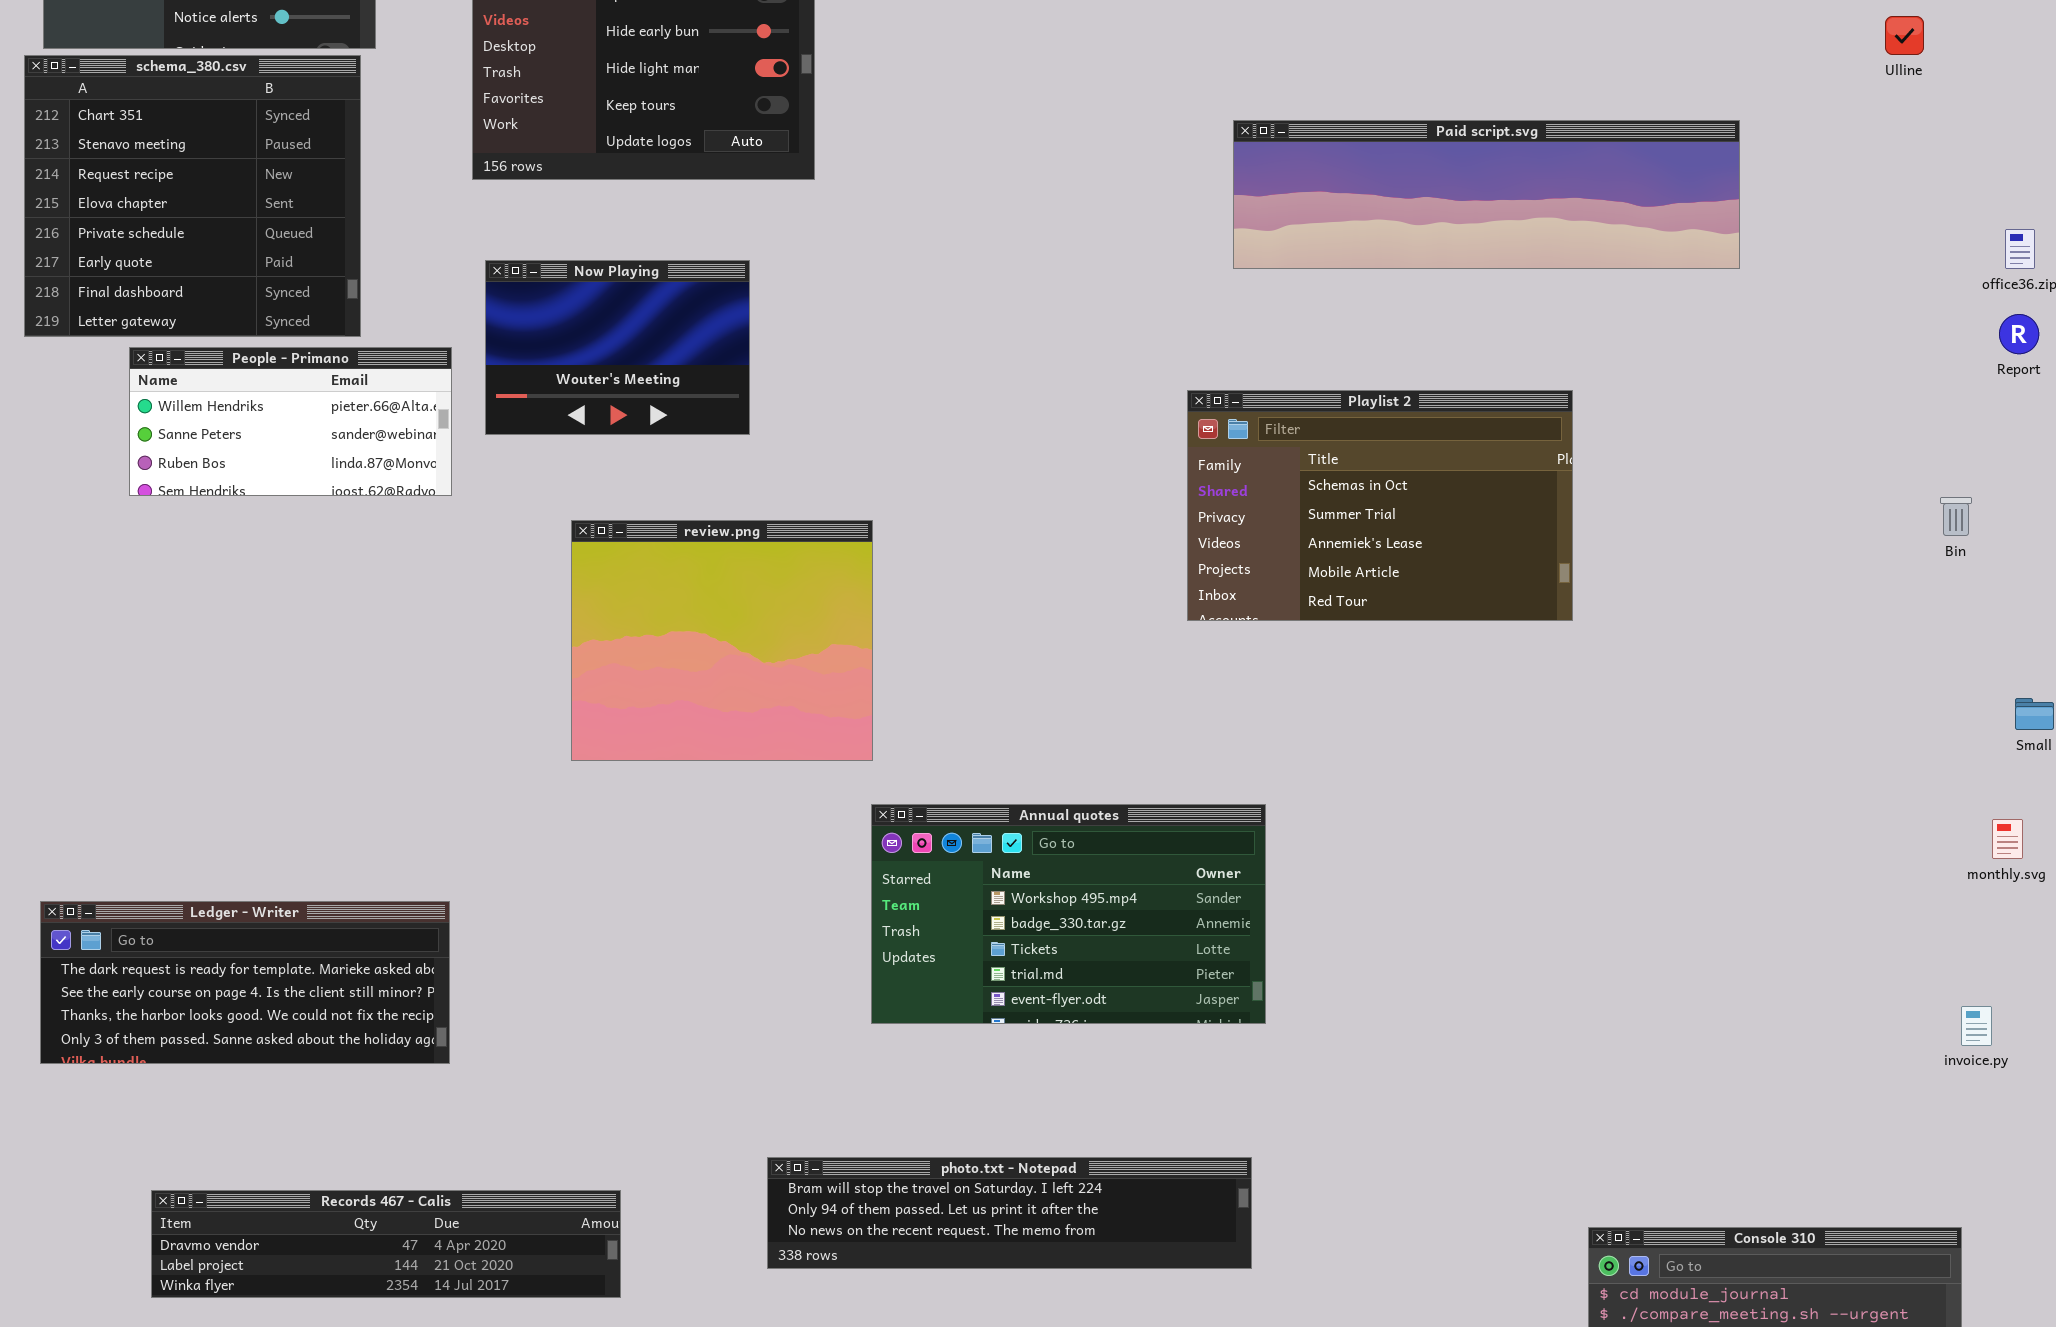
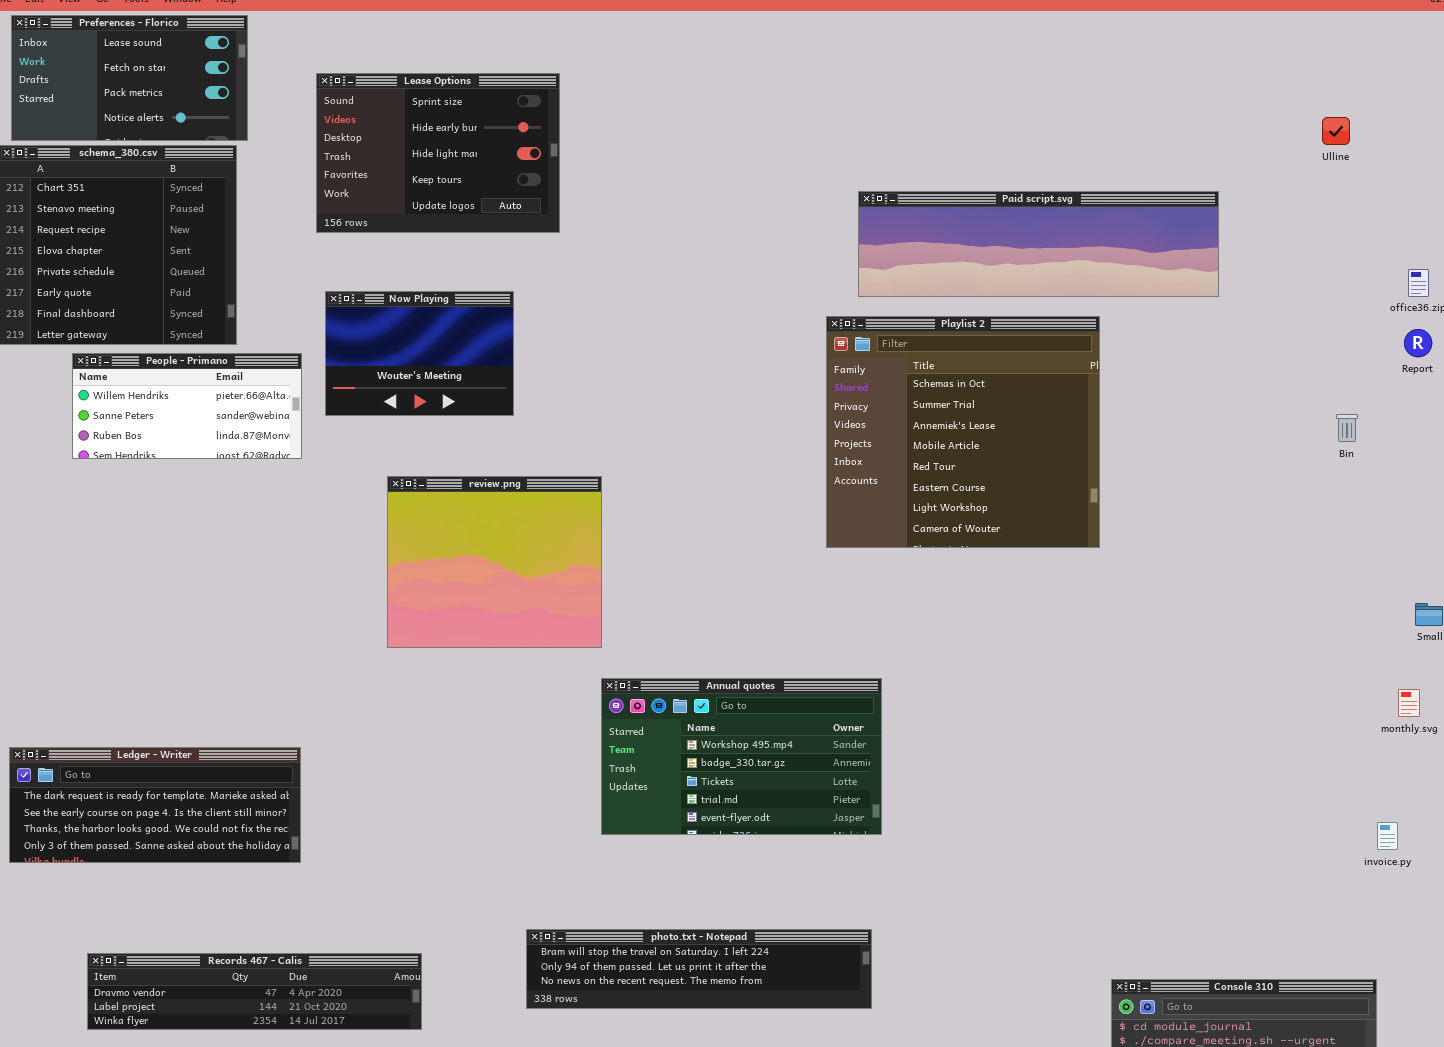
Playlist 2: [1187,390,1573,621] -> [826,316,1100,548], resized
Bin: [1940,497,1972,536] -> [1336,414,1358,442], moved

